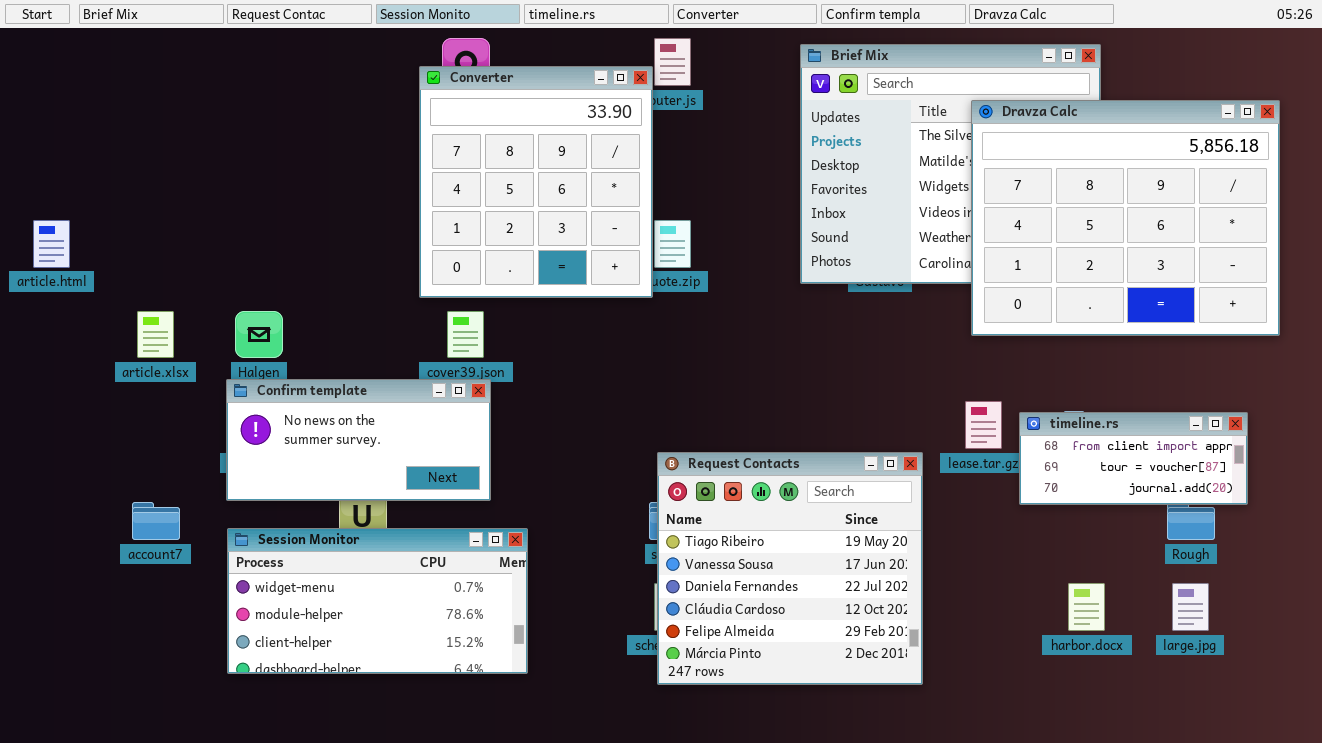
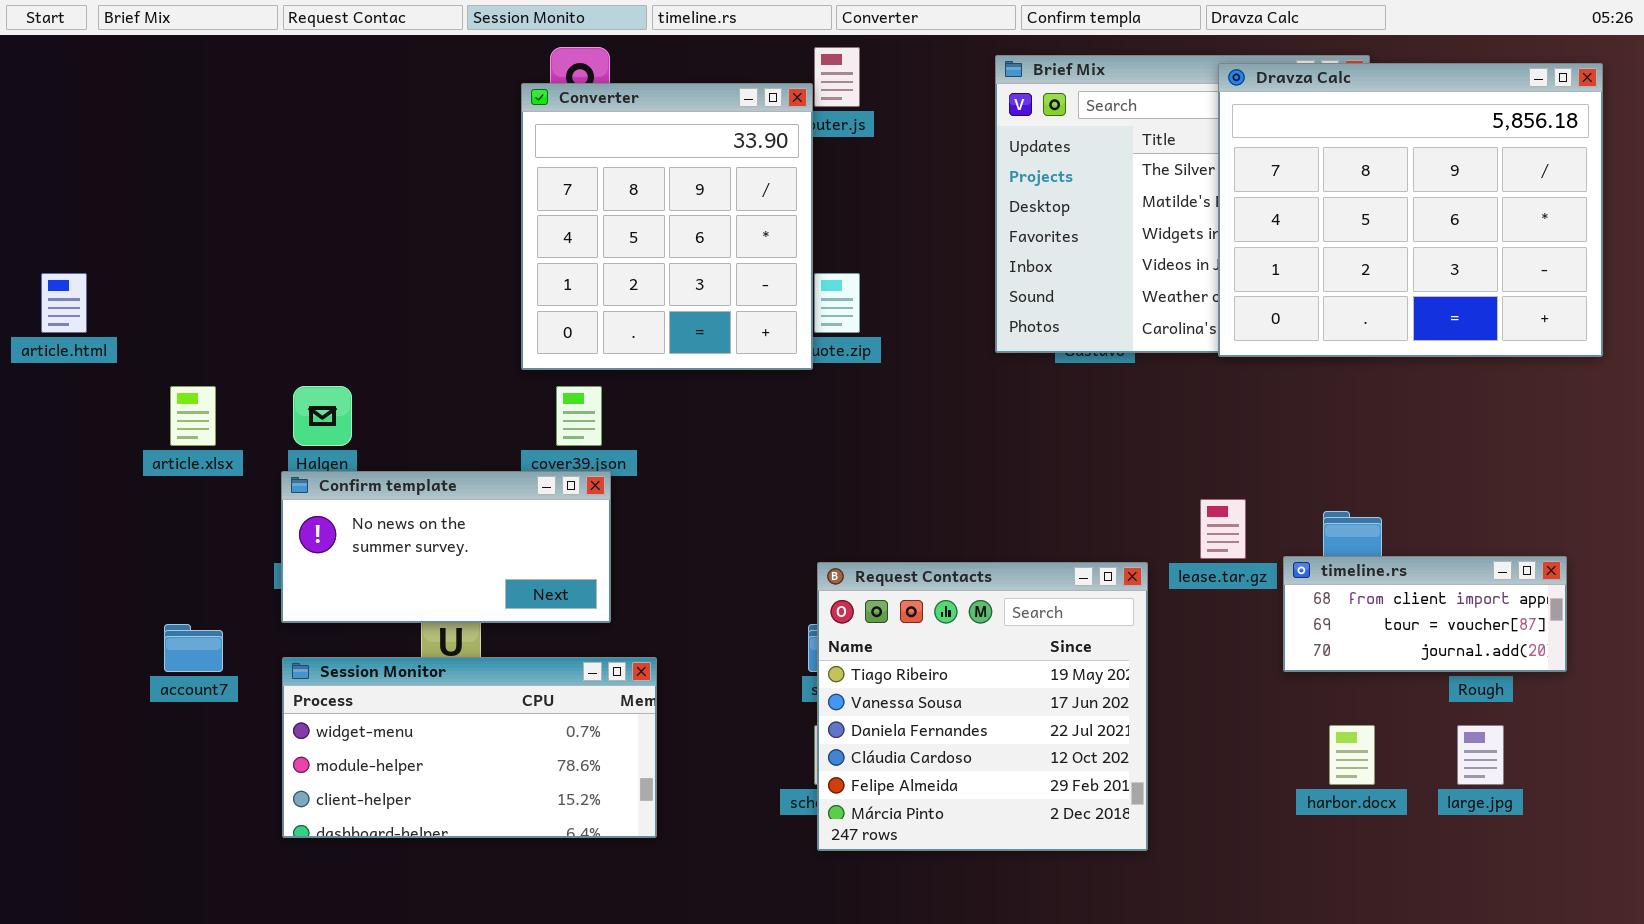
Dravza Calc: [971,100,1280,336] -> [1218,63,1603,357], moved
timeline.rs: [1019,412,1248,505] -> [1283,556,1567,672], moved

